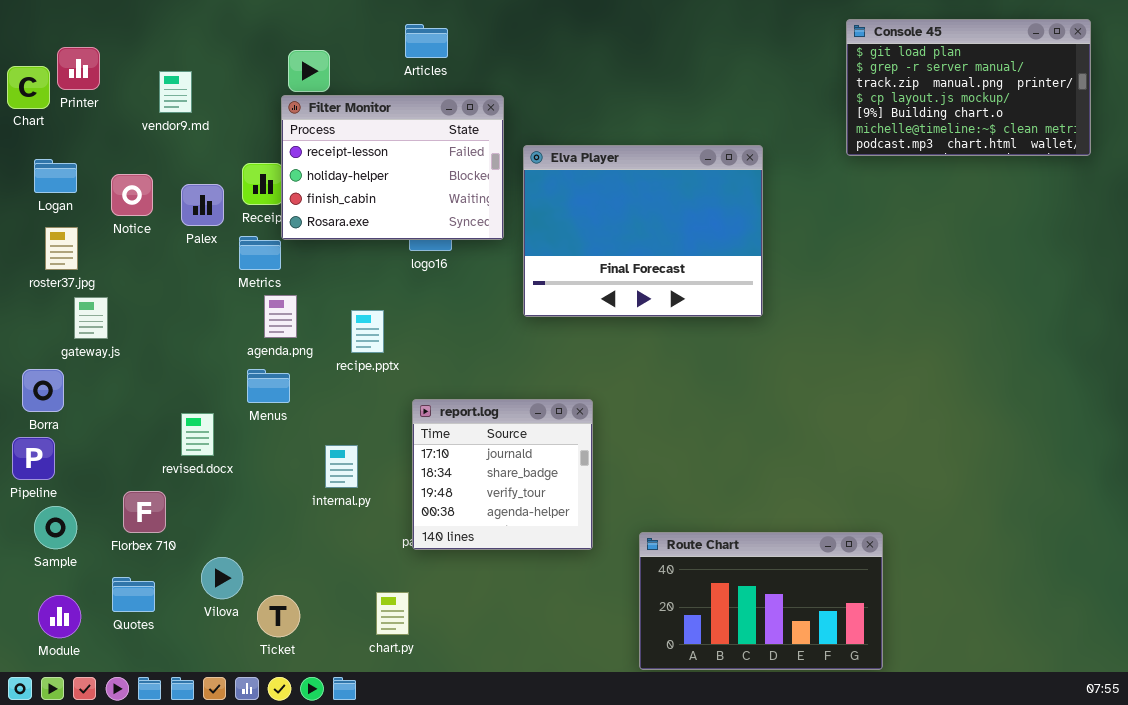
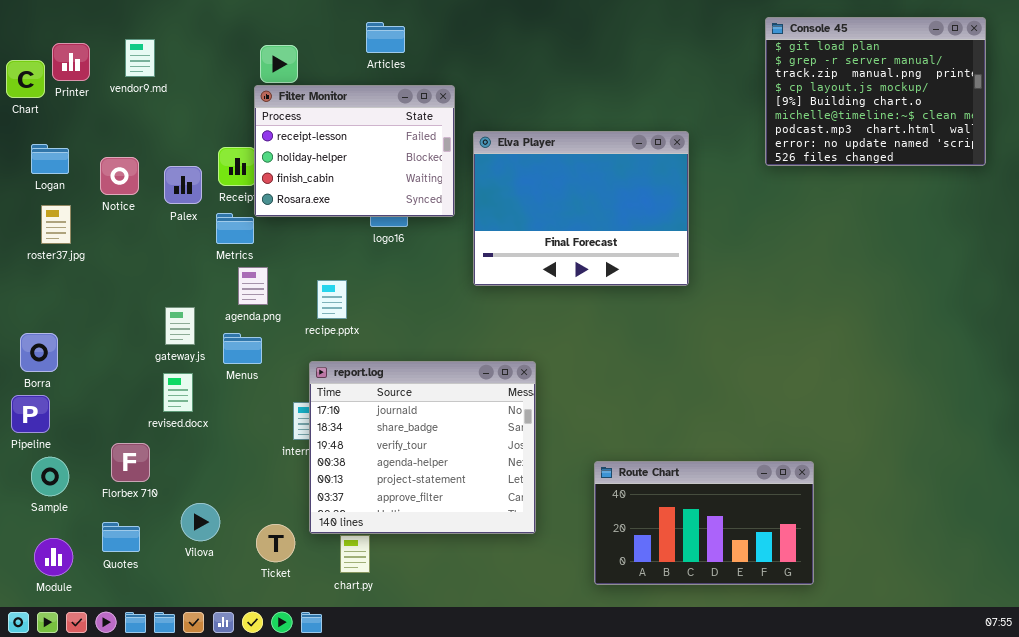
Console 45: [846,19,1091,156] -> [765,17,986,166], resized
vendor9.md: [159,71,192,113] -> [125,39,155,77], moved
gateway.js: [74,297,108,339] -> [165,307,195,345], moved
report.log: [412,399,593,550] -> [309,361,536,534], resized
Route Chart: [639,532,883,670] -> [594,461,814,585], moved
Ticket: [257,595,300,637] -> [256,524,295,562], moved

